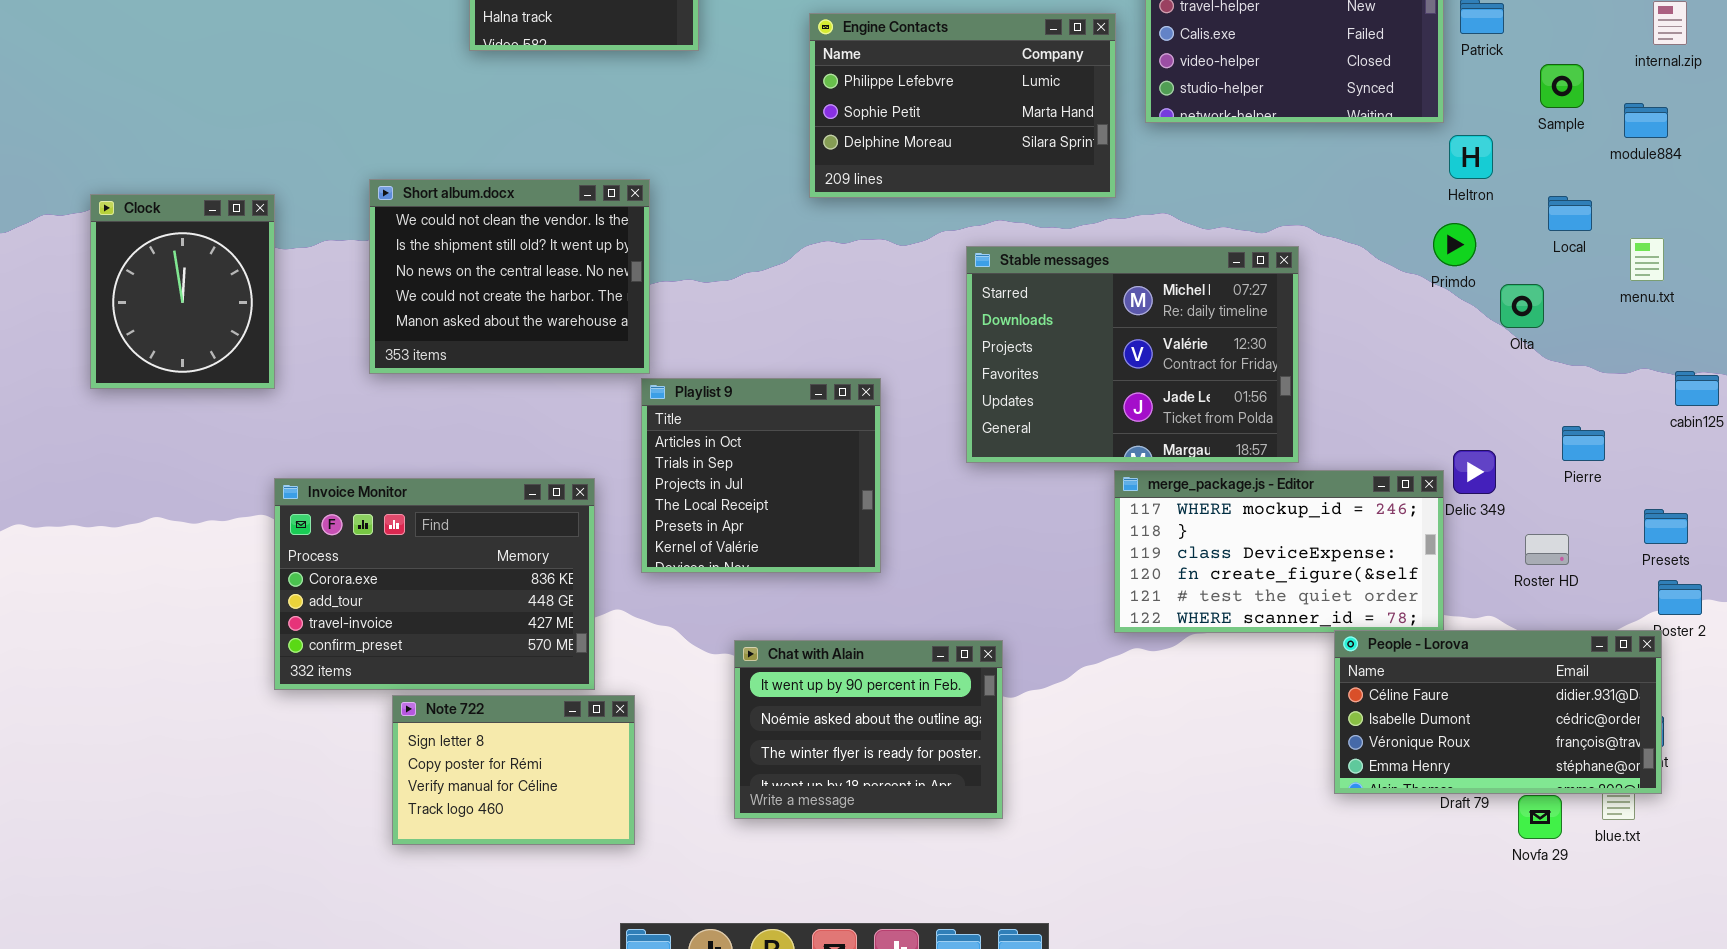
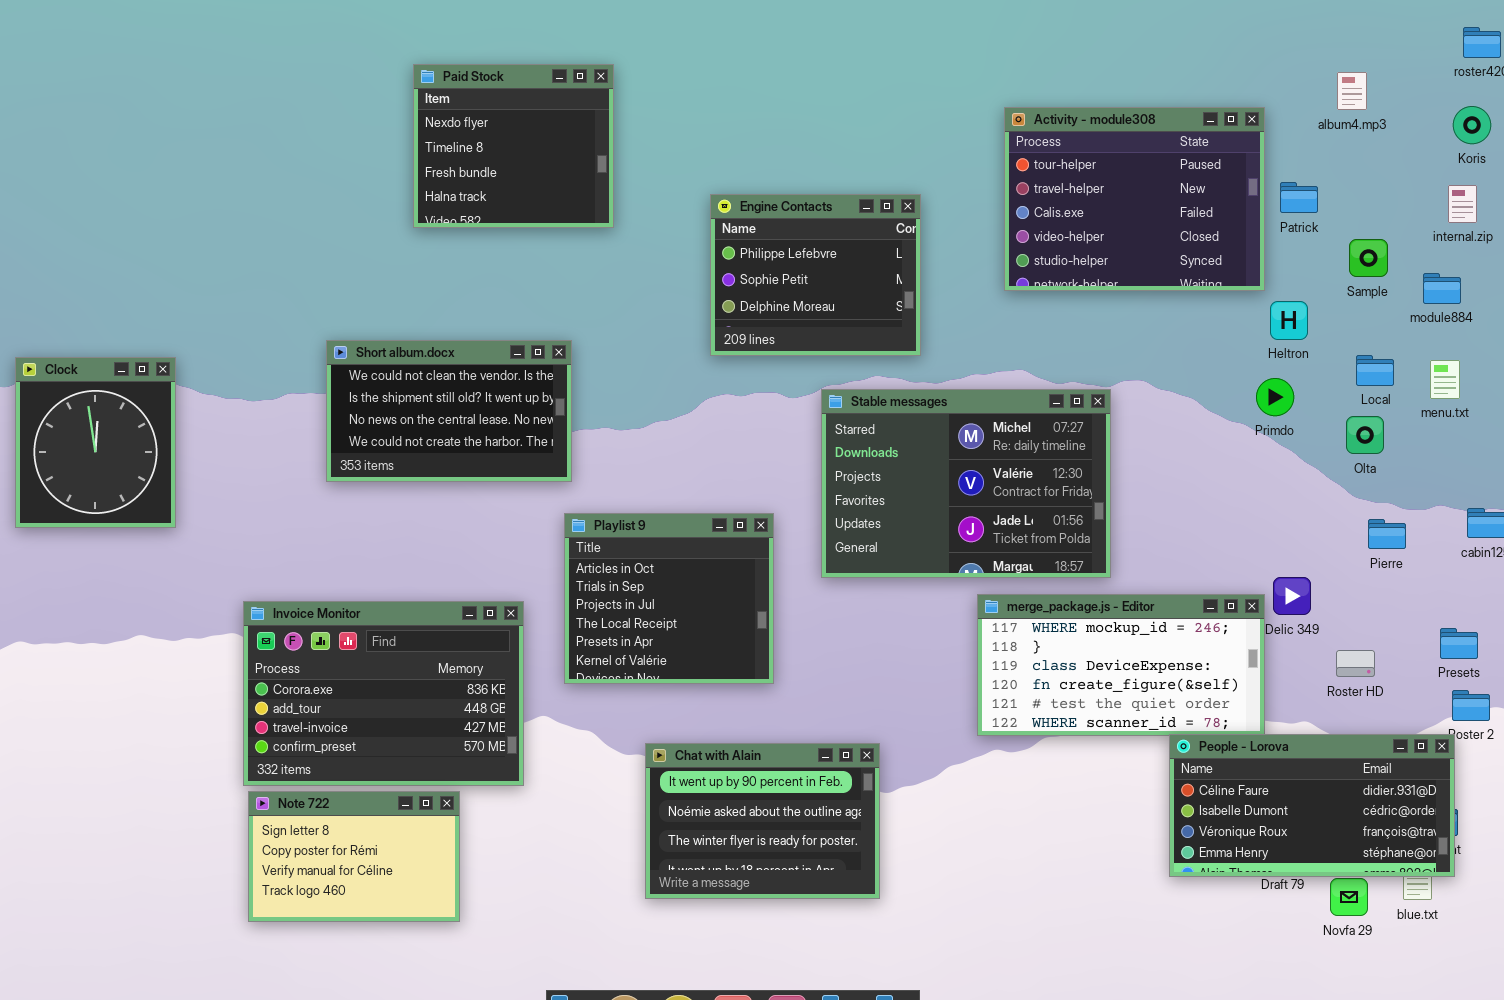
Engine Contacts: [809,13,1116,198] -> [710,194,921,356], resized
Short album.docx: [369,179,650,374] -> [326,340,572,482], resized
Clock: [90,194,275,389] -> [15,357,176,528], moved
menu.txt: [1630,238,1664,281] -> [1430,360,1460,399], moved
Stable messages: [966,246,1299,463] -> [821,389,1111,578], moved
Olta: [1500,284,1544,328] -> [1346,416,1384,454], moved
Pierre: [1562,426,1605,461] -> [1368,519,1406,549], moved
Note 722: [392,695,635,845] -> [248,791,460,922], moved

